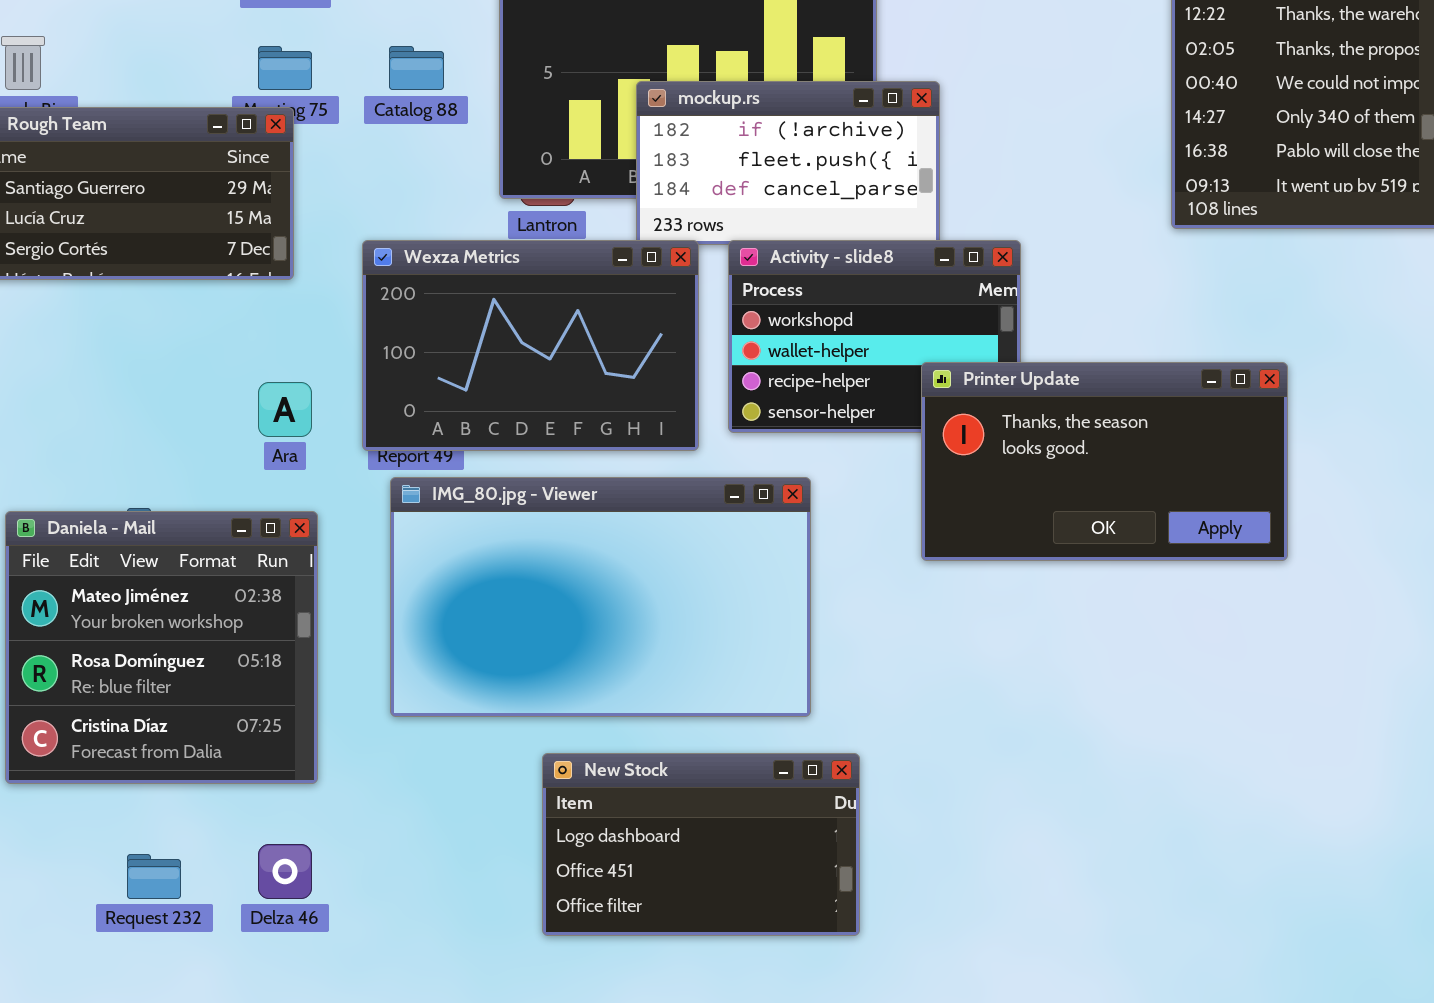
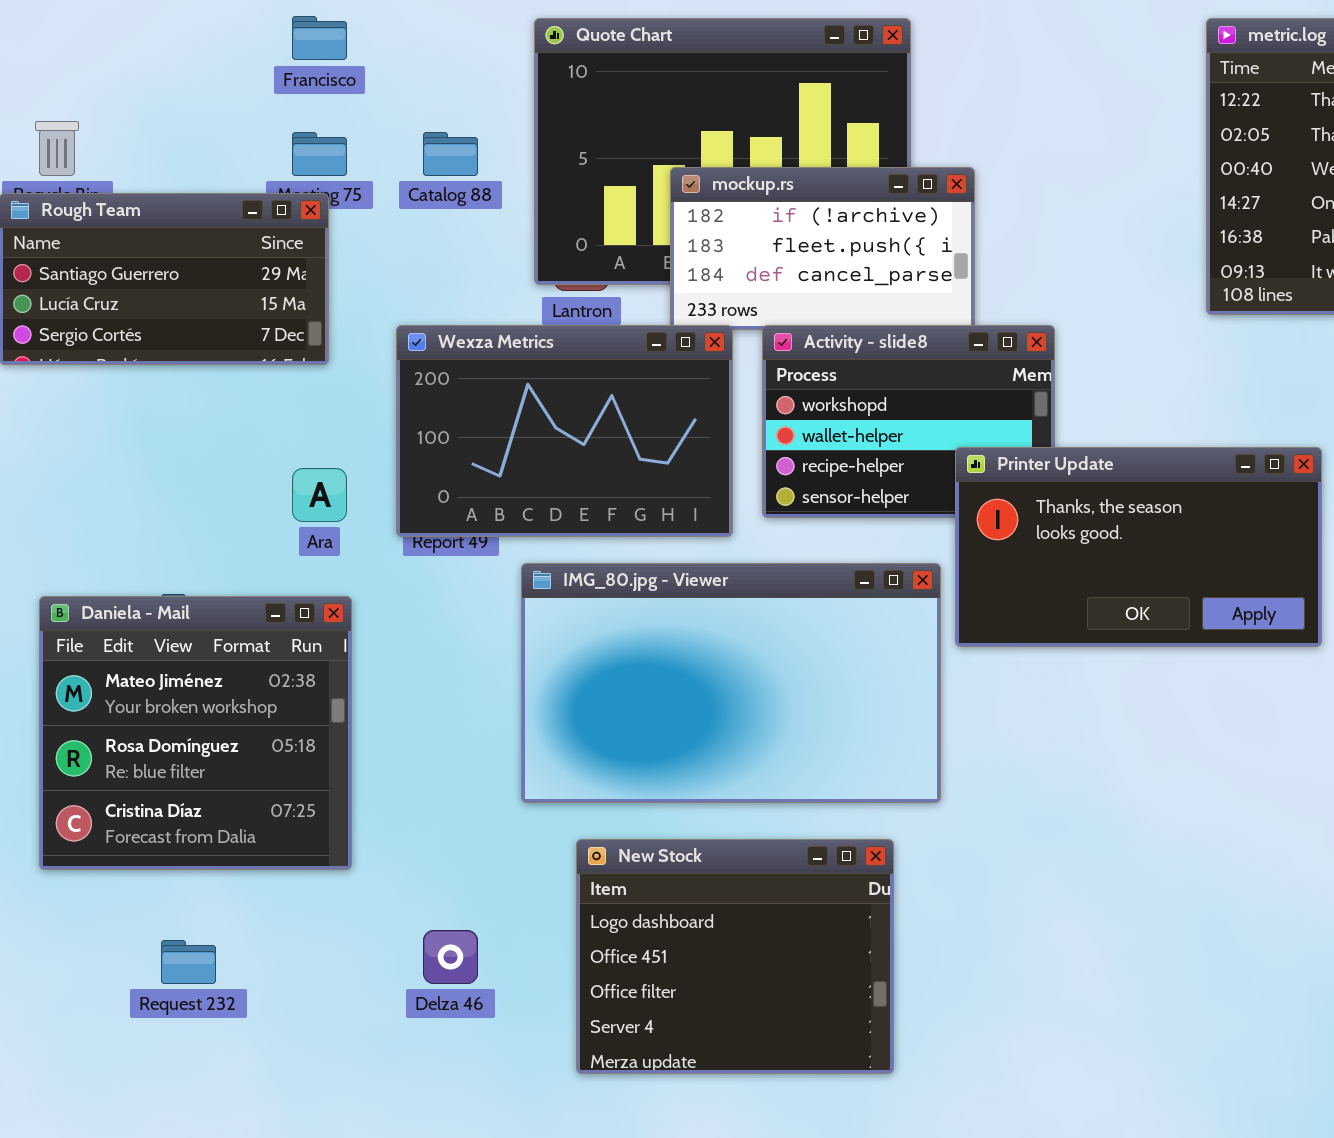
IMG_80.jpg - Viewer: [390,477,811,717] -> [521,563,941,803], moved
New Stock: [542,753,860,936] -> [576,839,894,1074], resized
Delza 46: [258,844,312,899] -> [423,930,478,984], moved

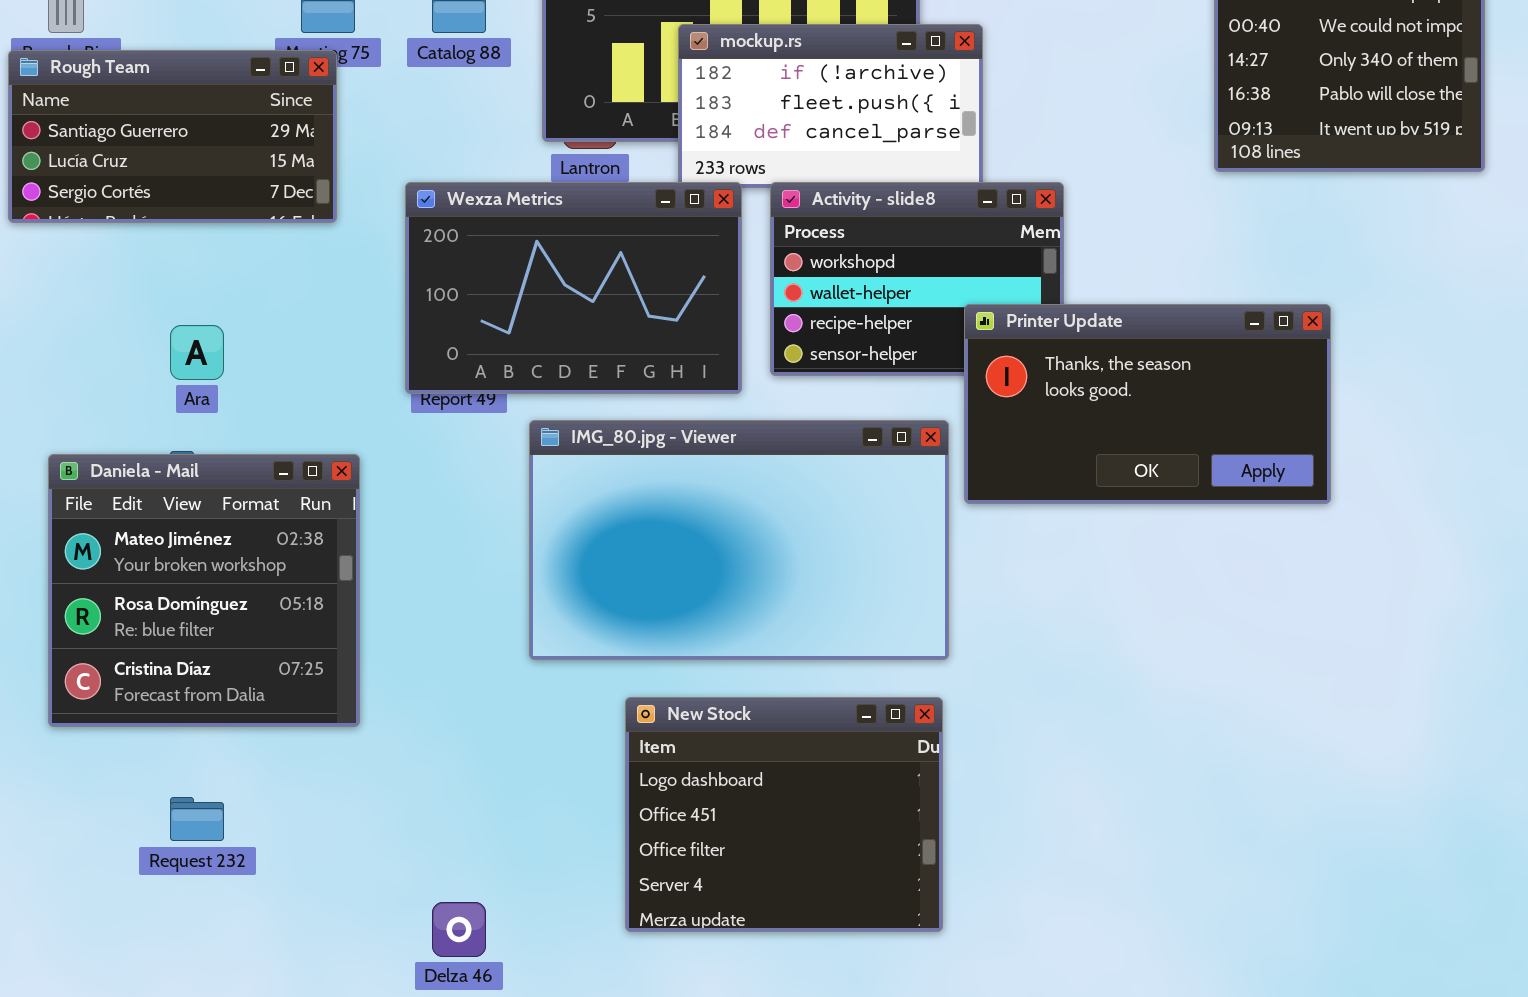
Ara: [292,468,347,522] -> [170,325,224,380], moved
New Stock: [576,839,894,1074] -> [625,697,943,932], moved
Delza 46: [423,930,478,984] -> [432,902,486,957], moved

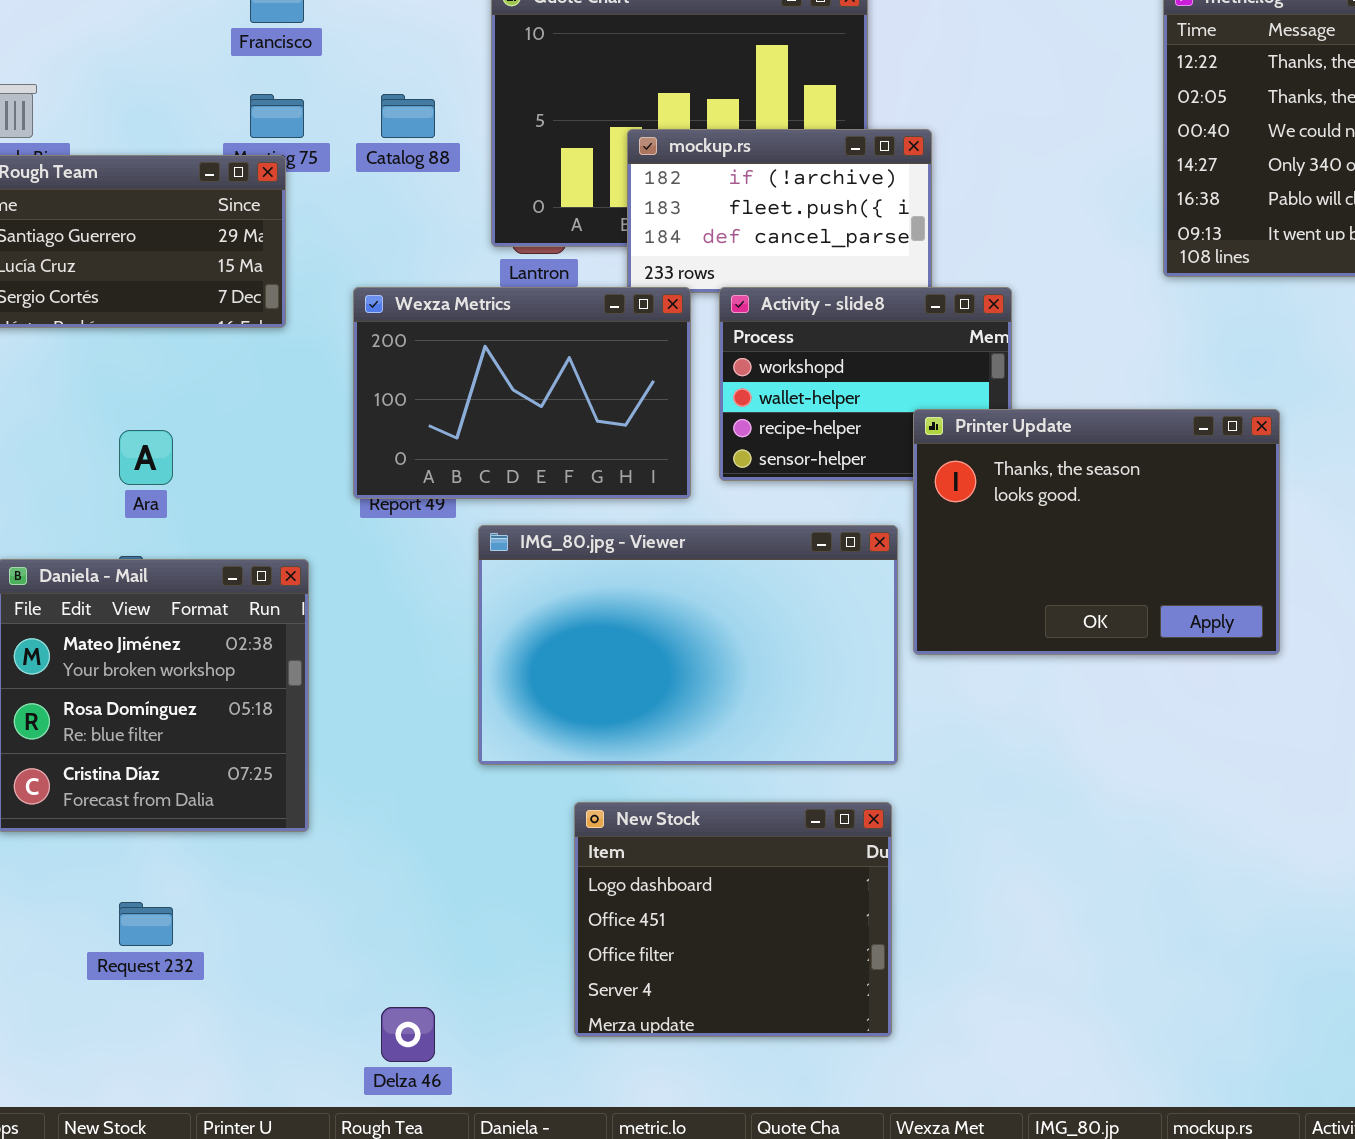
Printer Update: [964,304,1331,504] -> [913,409,1280,655], resized

